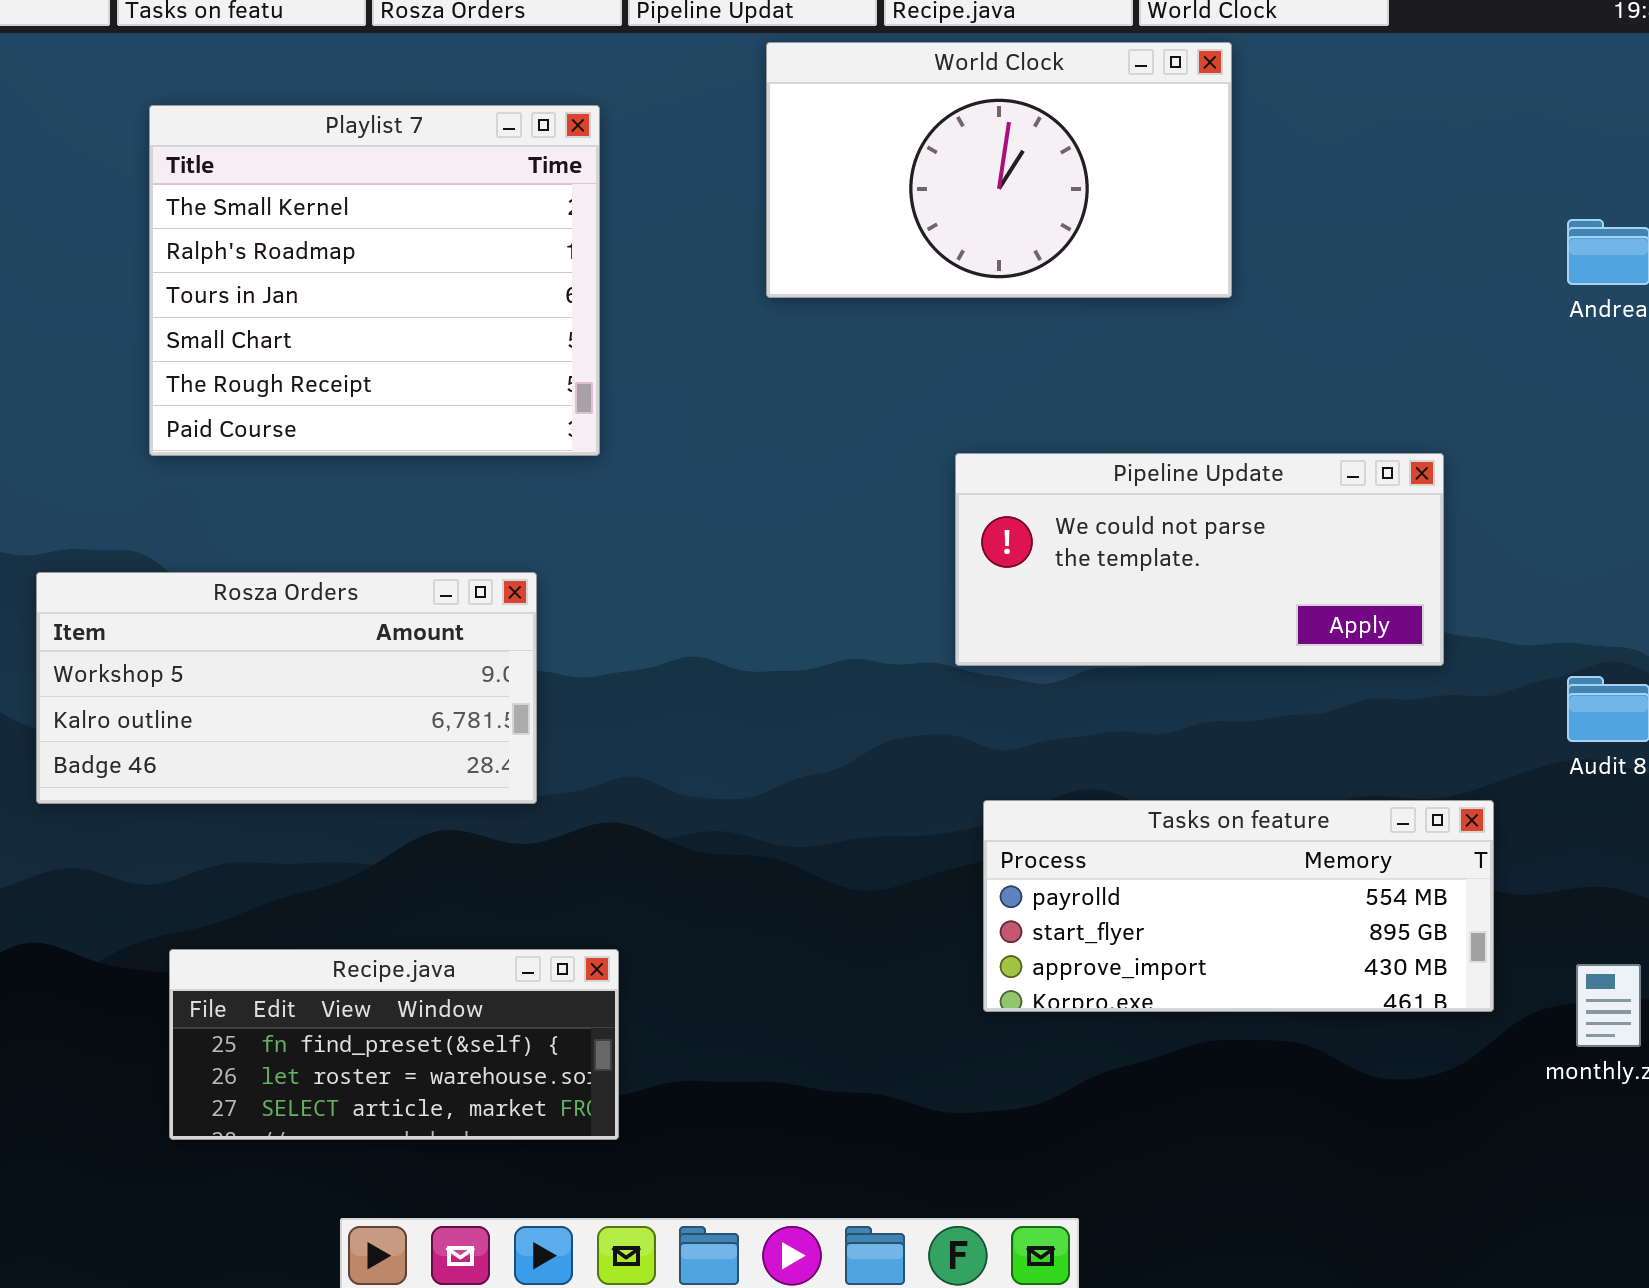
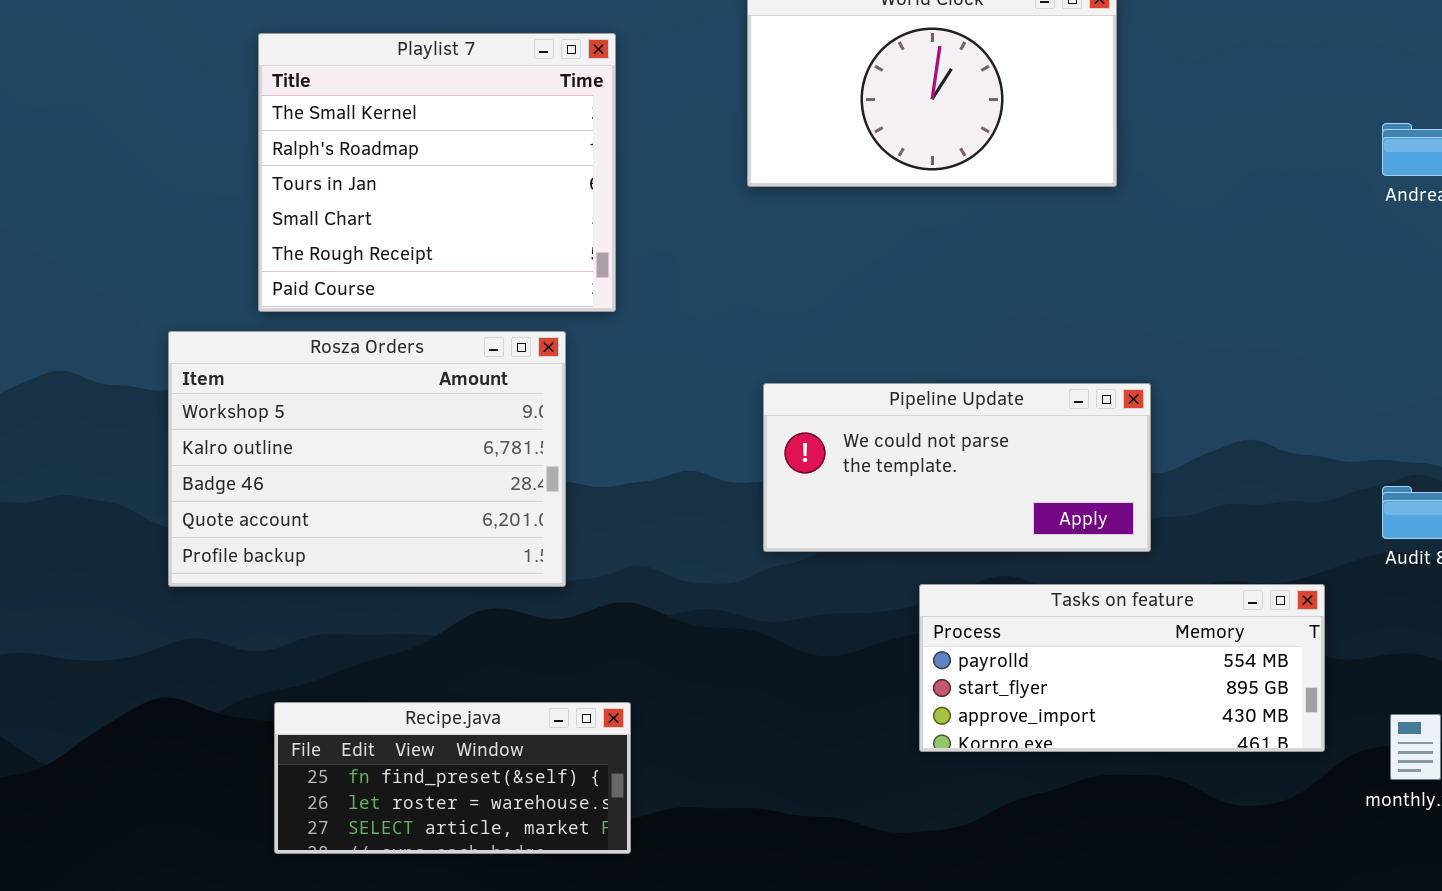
Pipeline Update: [955,453,1444,666] -> [763,383,1151,552], moved
Rosza Orders: [36,572,537,804] -> [168,331,566,587], resized

